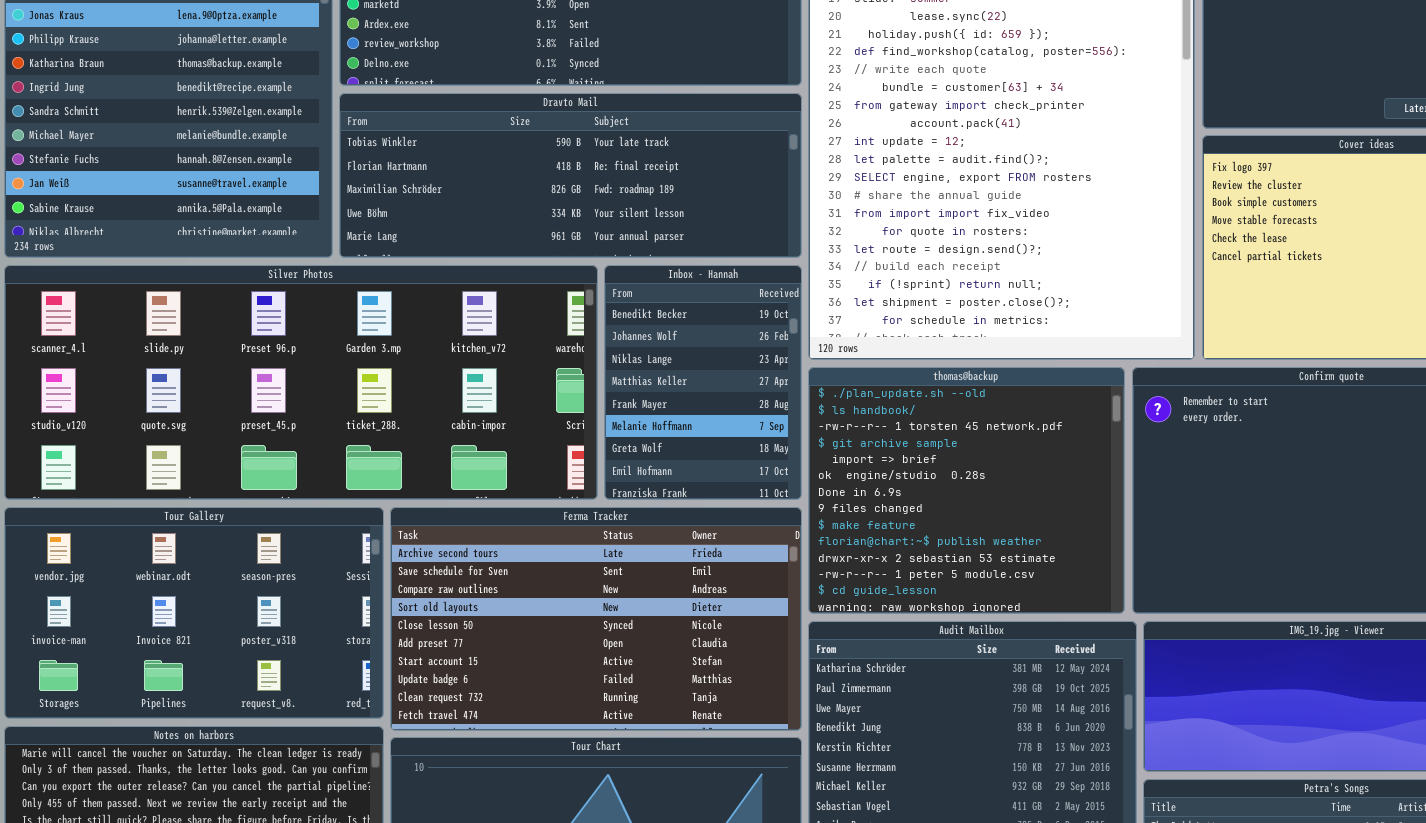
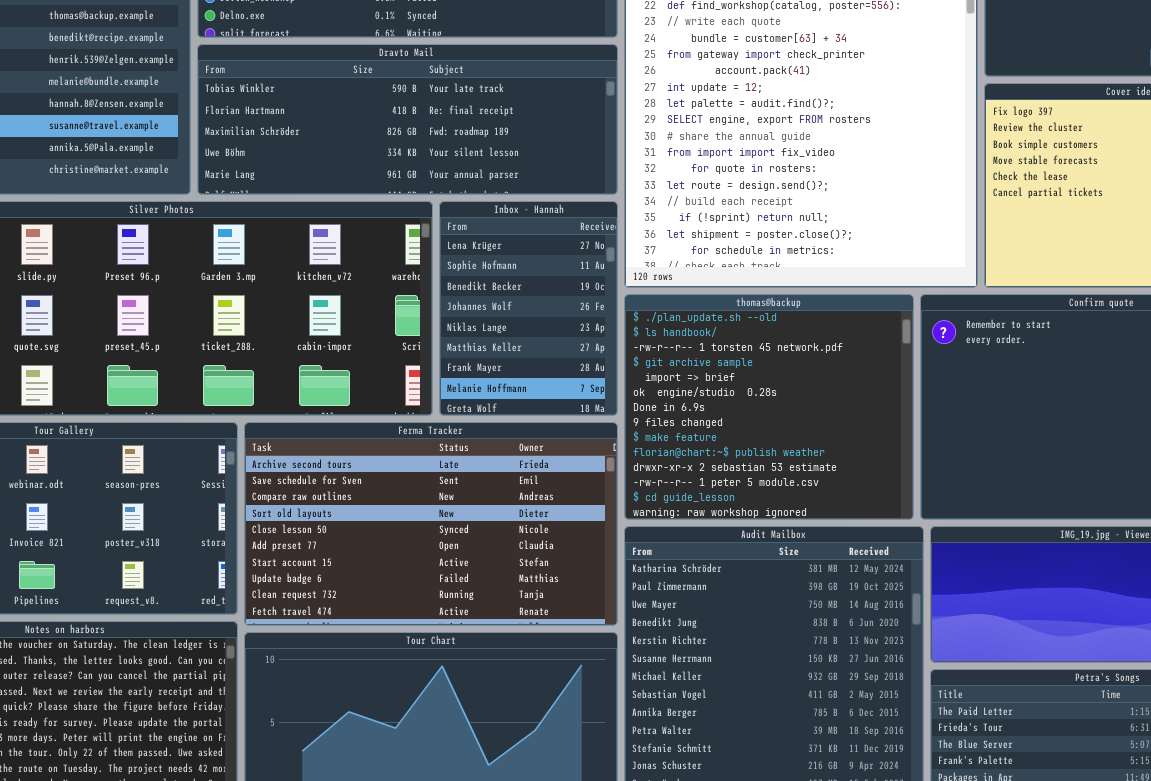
Inbox - Hannah: [604,265,802,500] -> [439,201,618,416], scrolled up 2 rows

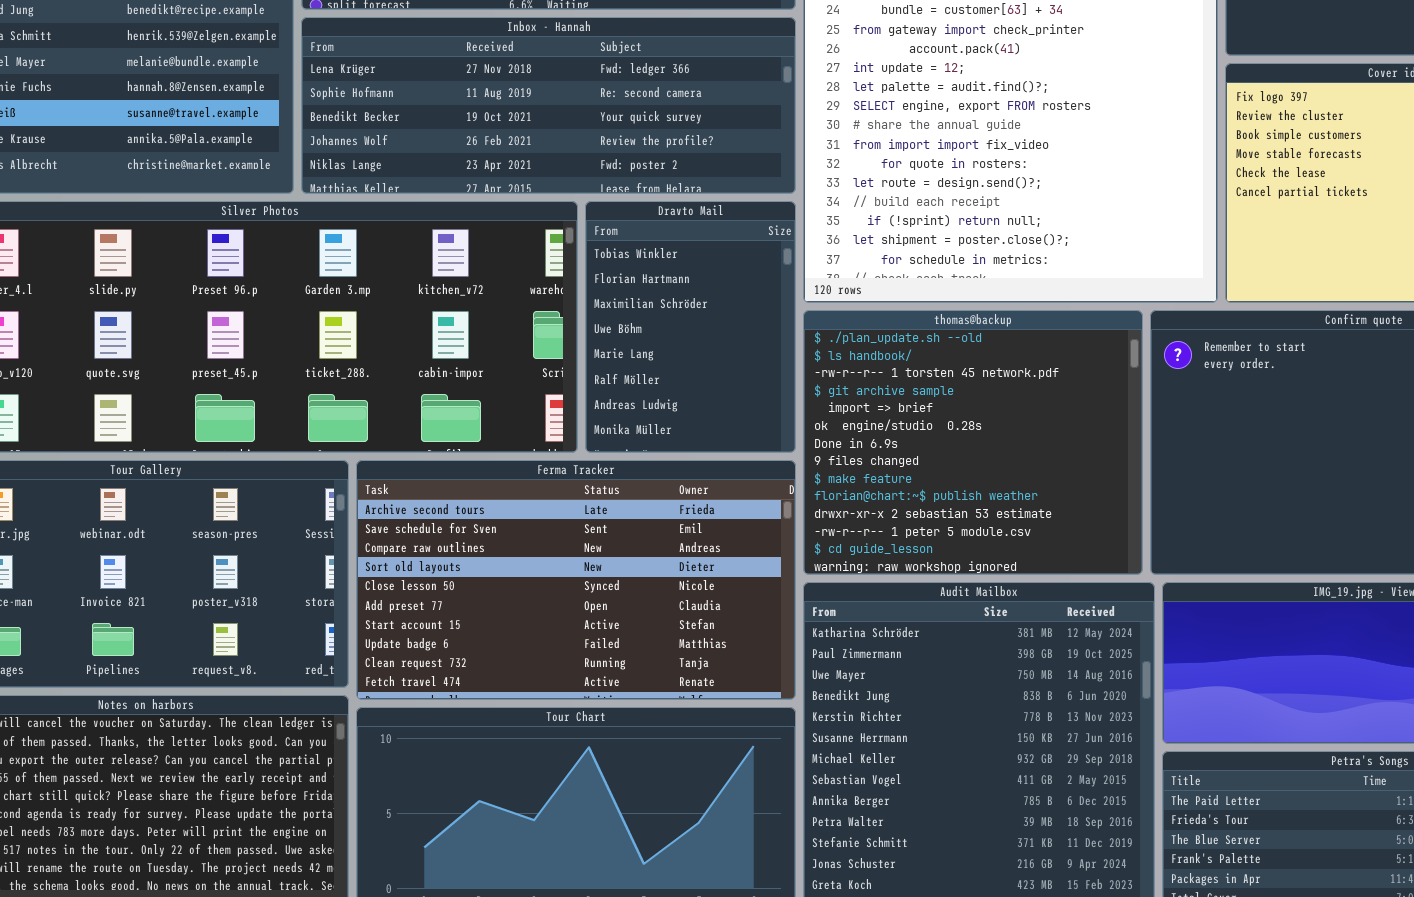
Dravto Mail: [197,44,618,195] -> [585,201,796,453], moved, resized
Inbox - Hannah: [439,201,618,416] -> [301,17,796,194], moved, resized

